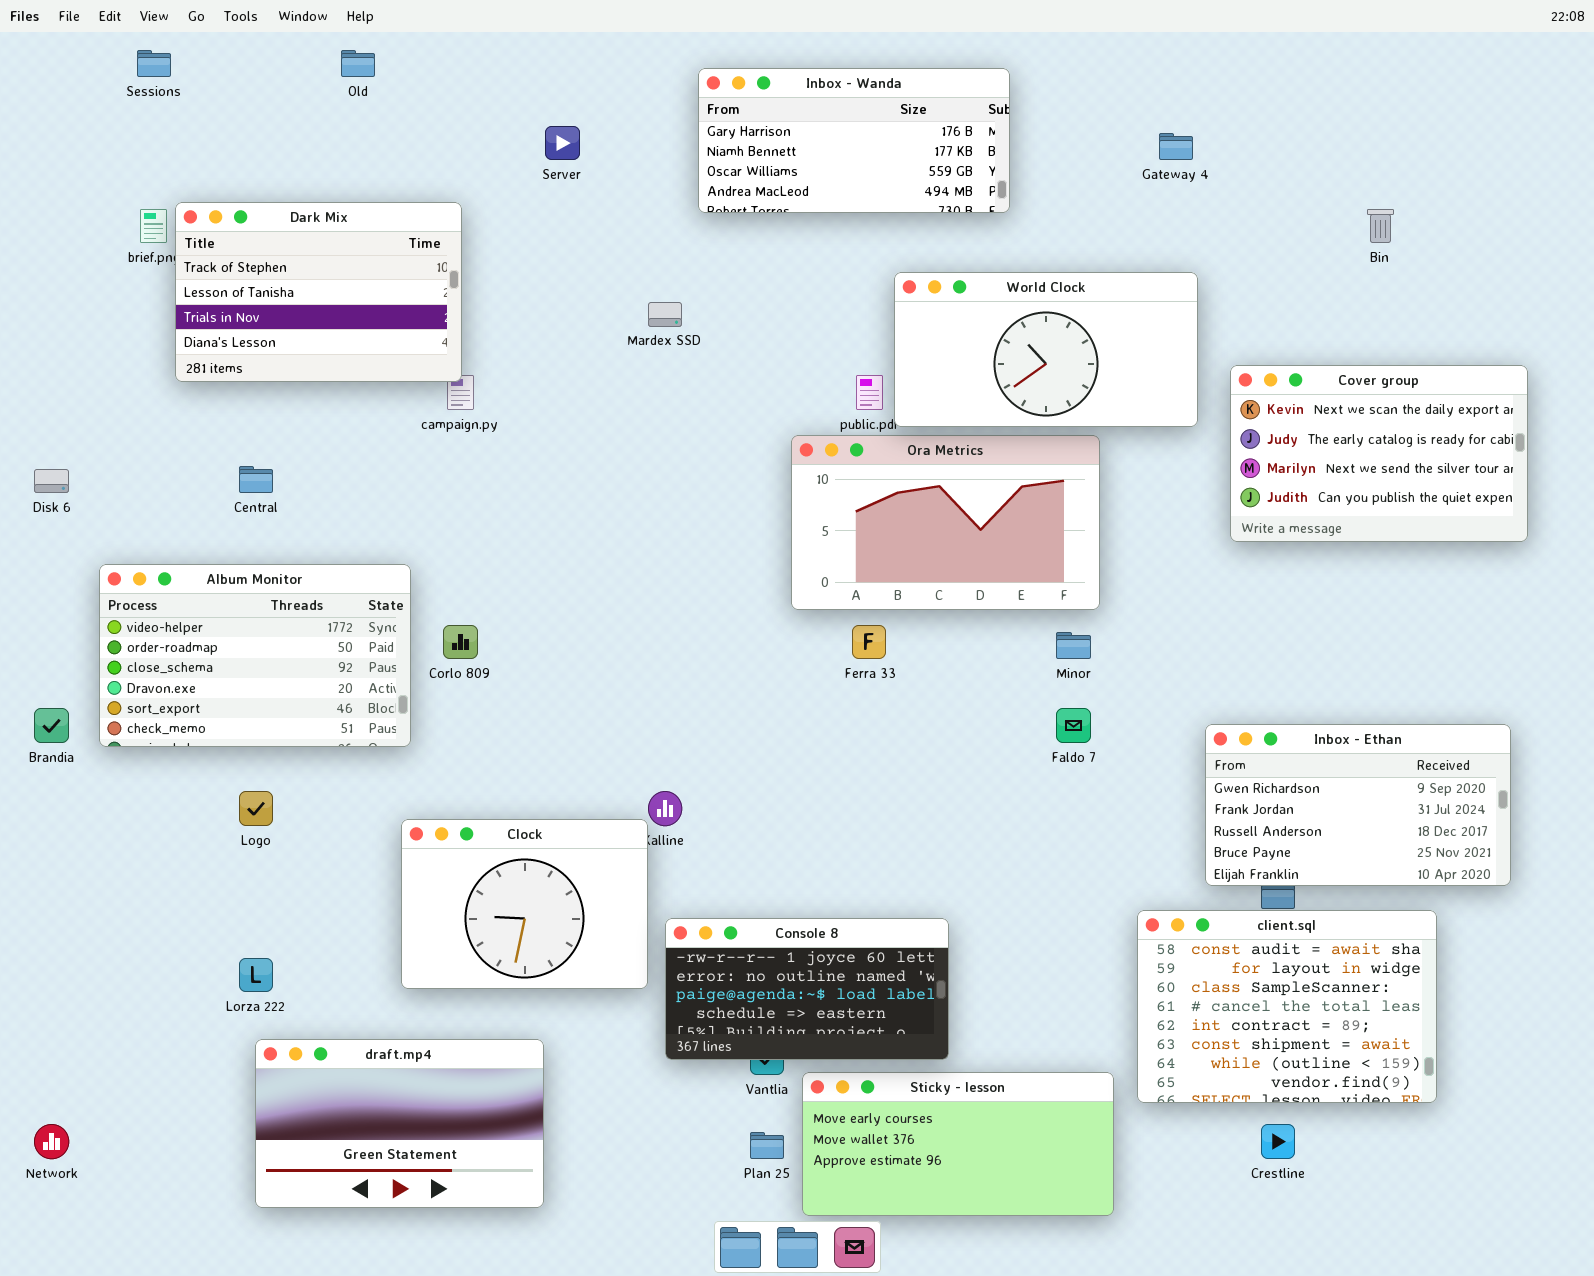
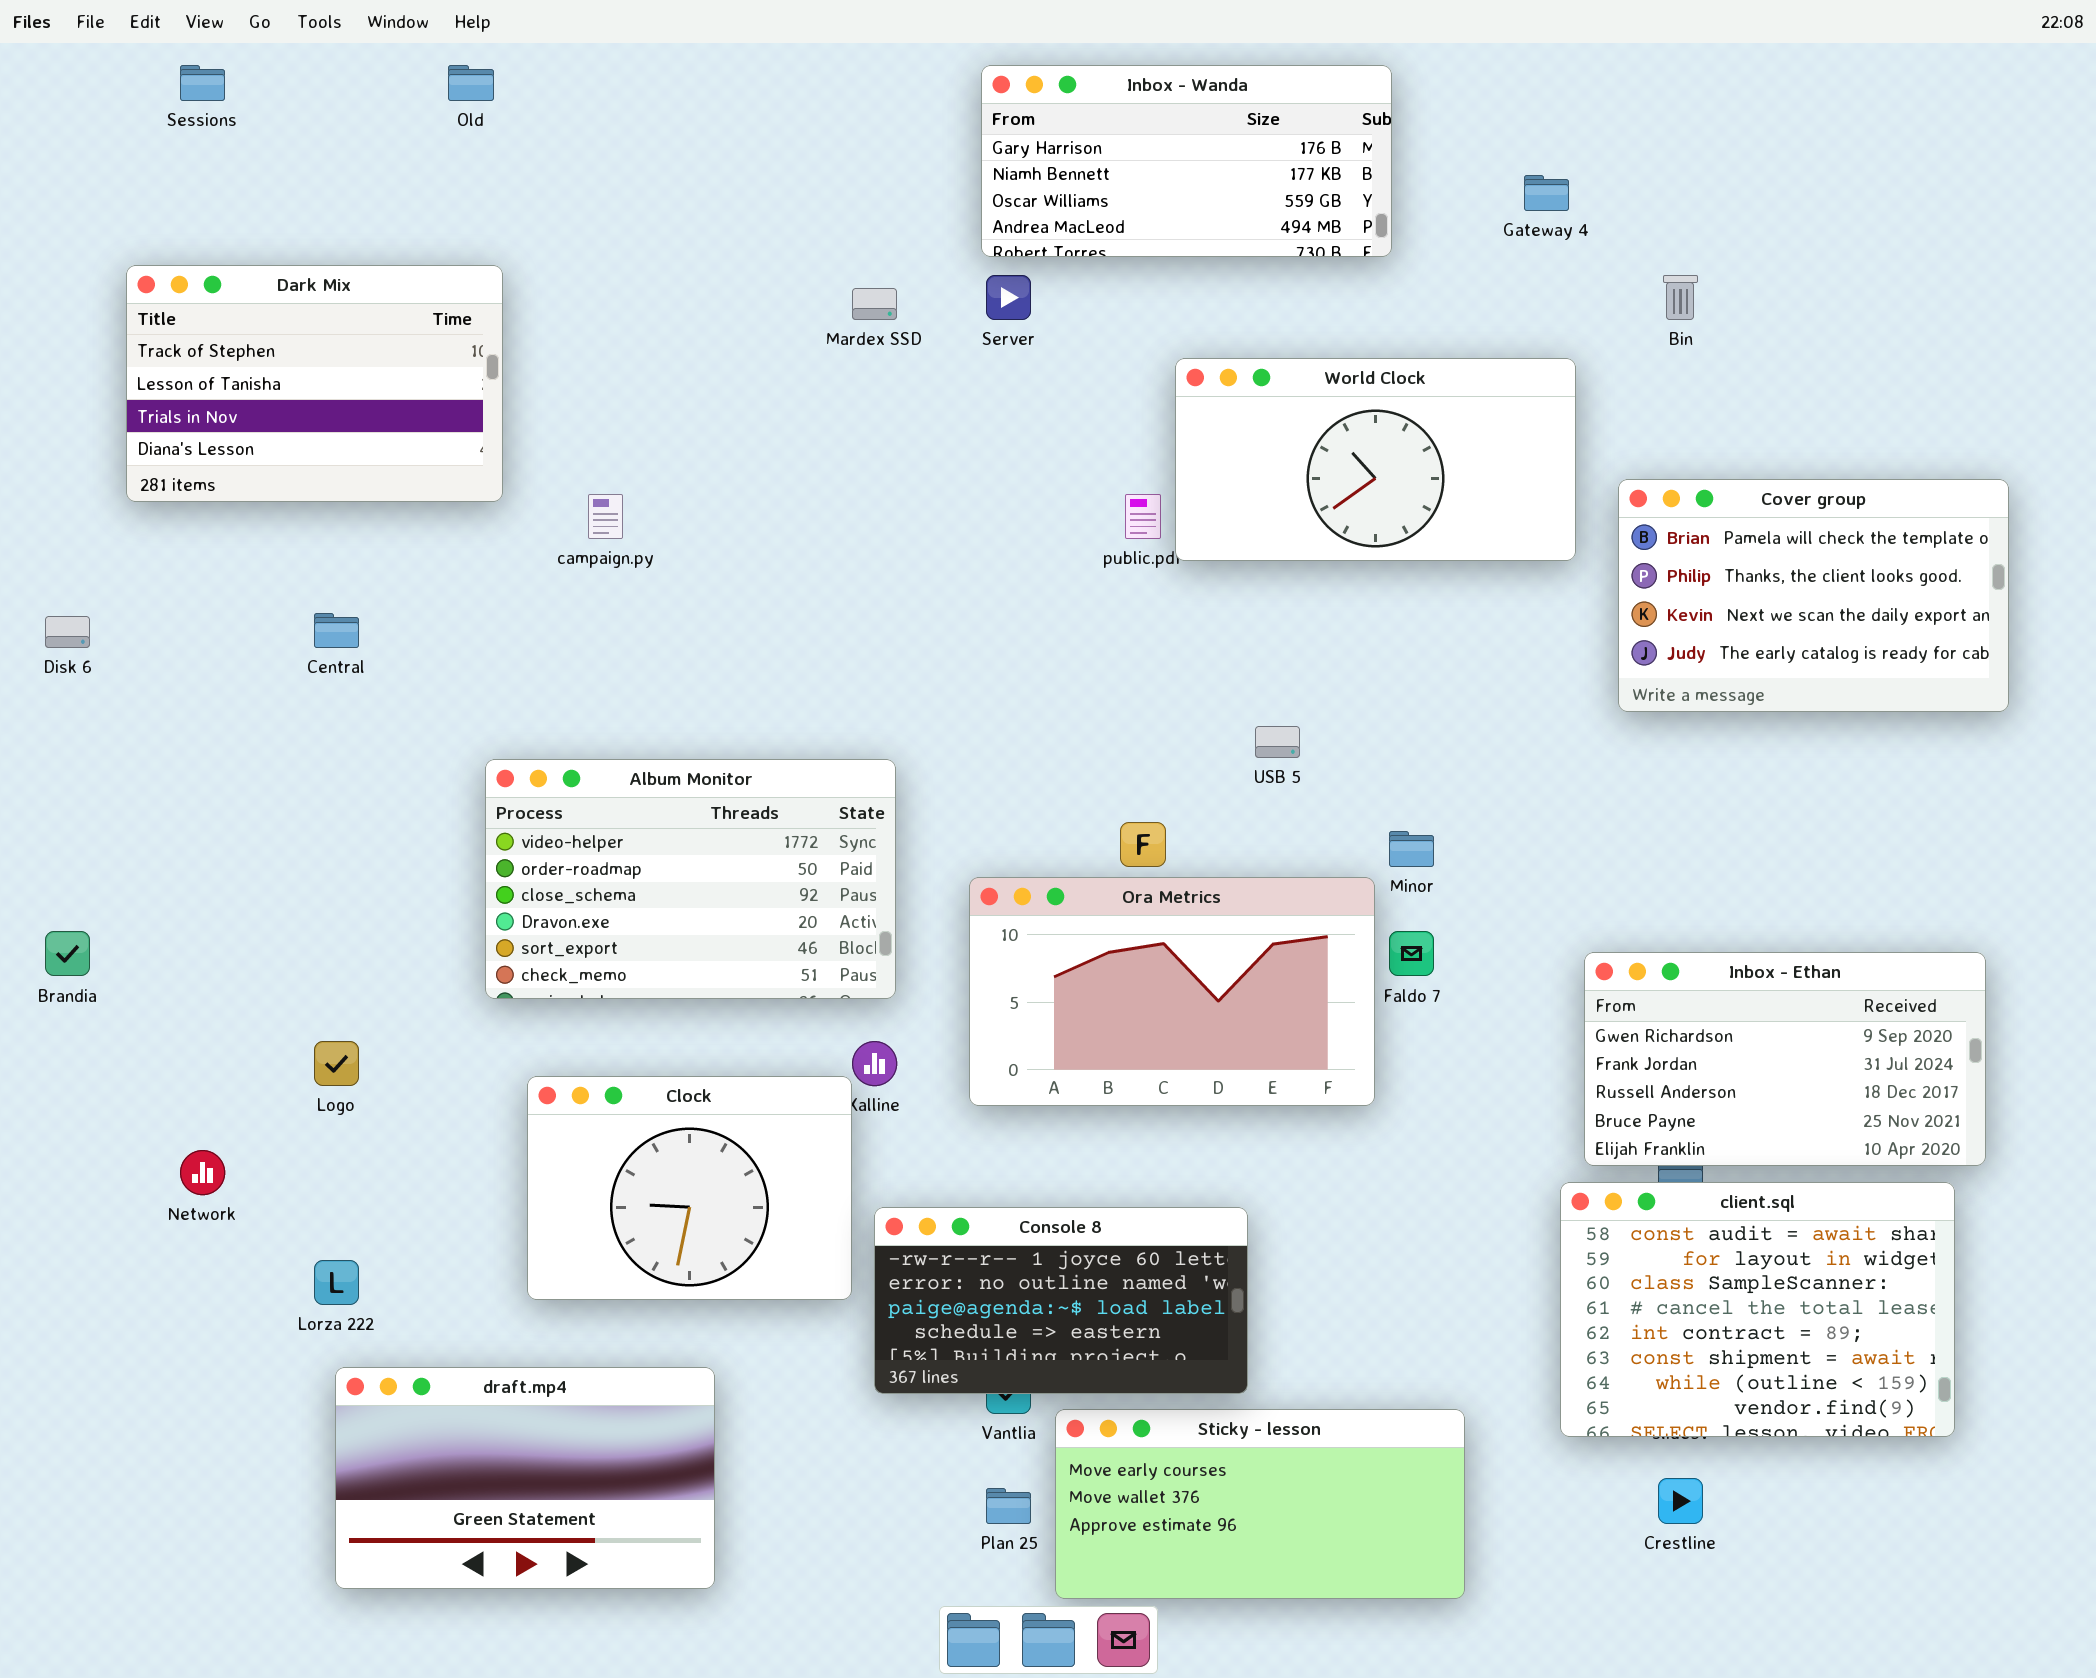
Inbox - Wanda: [698,68,1010,213] -> [981,65,1392,257], moved
Server: [545,126,580,160] -> [986,275,1031,320], moved
Dark Mix: [175,202,462,382] -> [126,265,503,502], moved
Bin: [1367,209,1394,243] -> [1663,275,1698,320], moved
Mardex SSD: [648,302,682,327] -> [852,288,897,320], moved
Cover group: [1230,365,1528,542] -> [1618,479,2009,712], scrolled up 2 rows
Ora Metrics: [791,435,1100,610] -> [969,877,1375,1106], moved
Album Monitor: [99,564,411,747] -> [485,759,896,999], moved
client.sql: [1137,910,1437,1103] -> [1560,1182,1955,1437], moved
Network: [34,1124,69,1159] -> [180,1150,225,1195], moved

